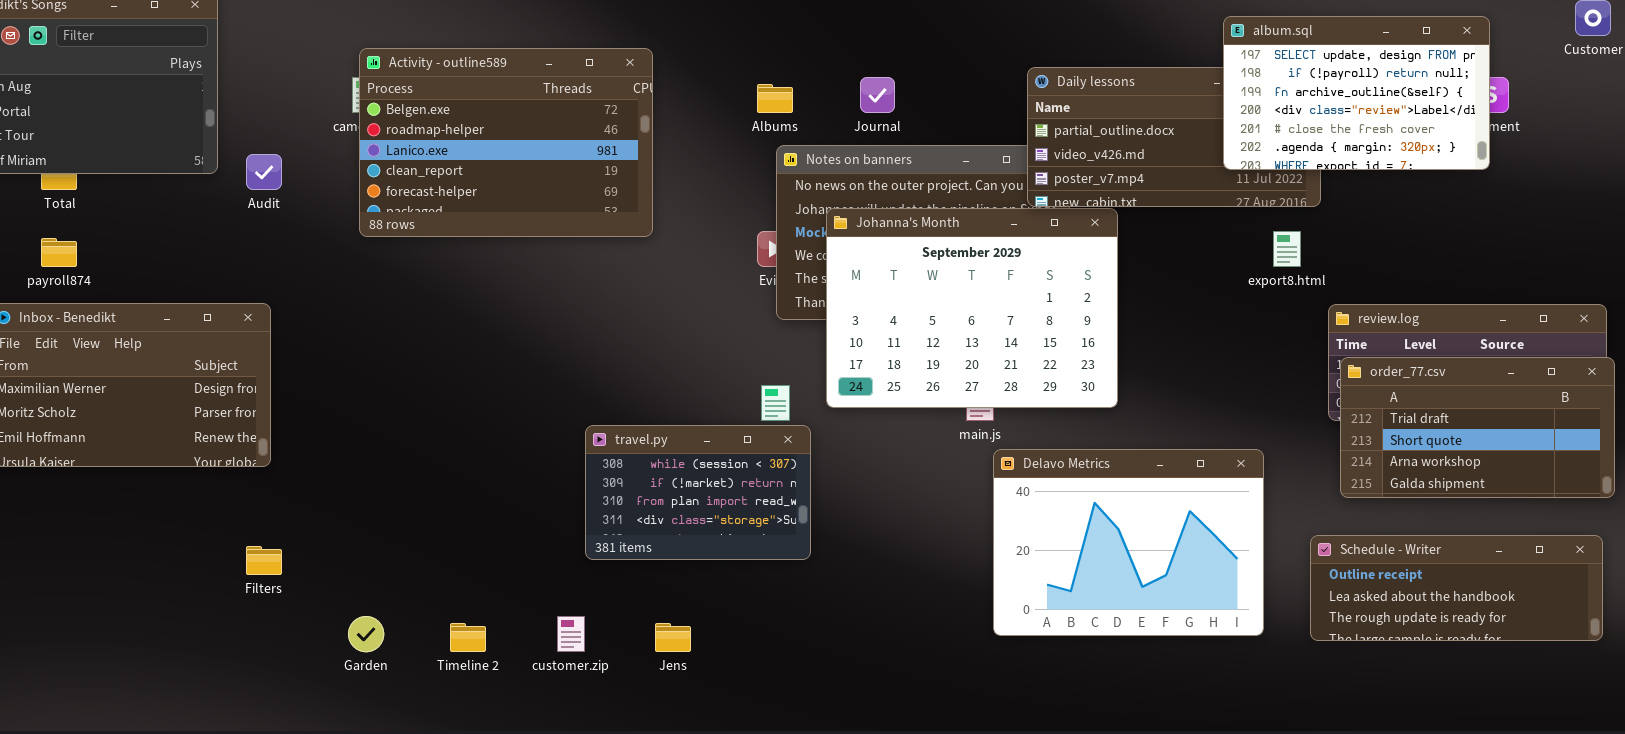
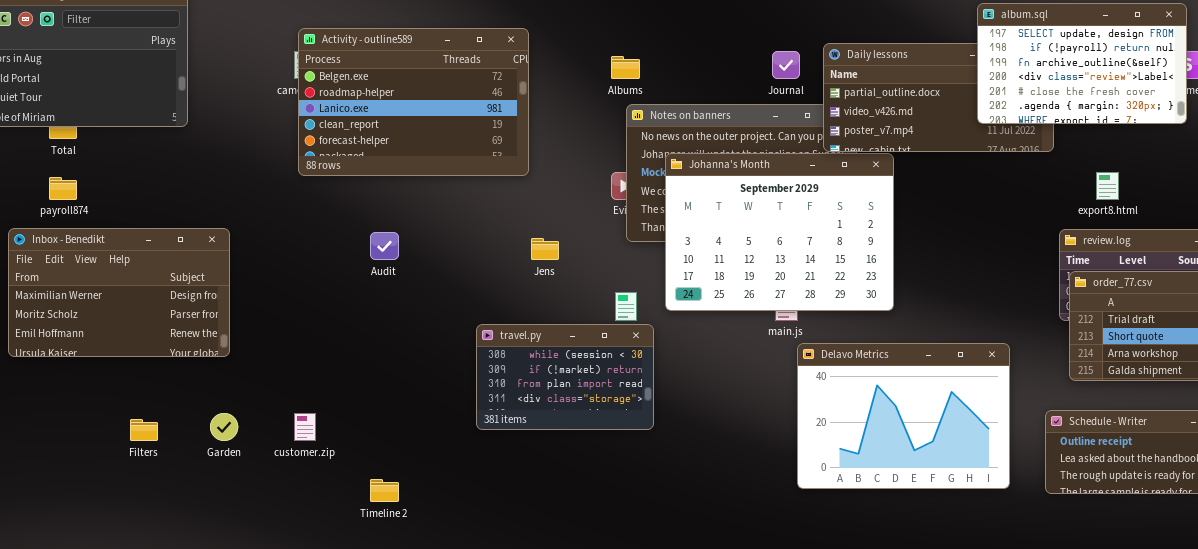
Journal: [860,77,895,113] -> [772,51,800,79], moved
Audit: [246,154,282,190] -> [370,232,399,260], moved
export8.html: [1273,231,1301,267] -> [1096,172,1119,200], moved
Filters: [246,546,282,575] -> [130,419,158,441], moved
Garden: [348,616,384,652] -> [210,413,238,441], moved
customer.zip: [557,616,585,652] -> [294,413,316,441], moved
Jens: [655,623,691,652] -> [531,238,559,260], moved

